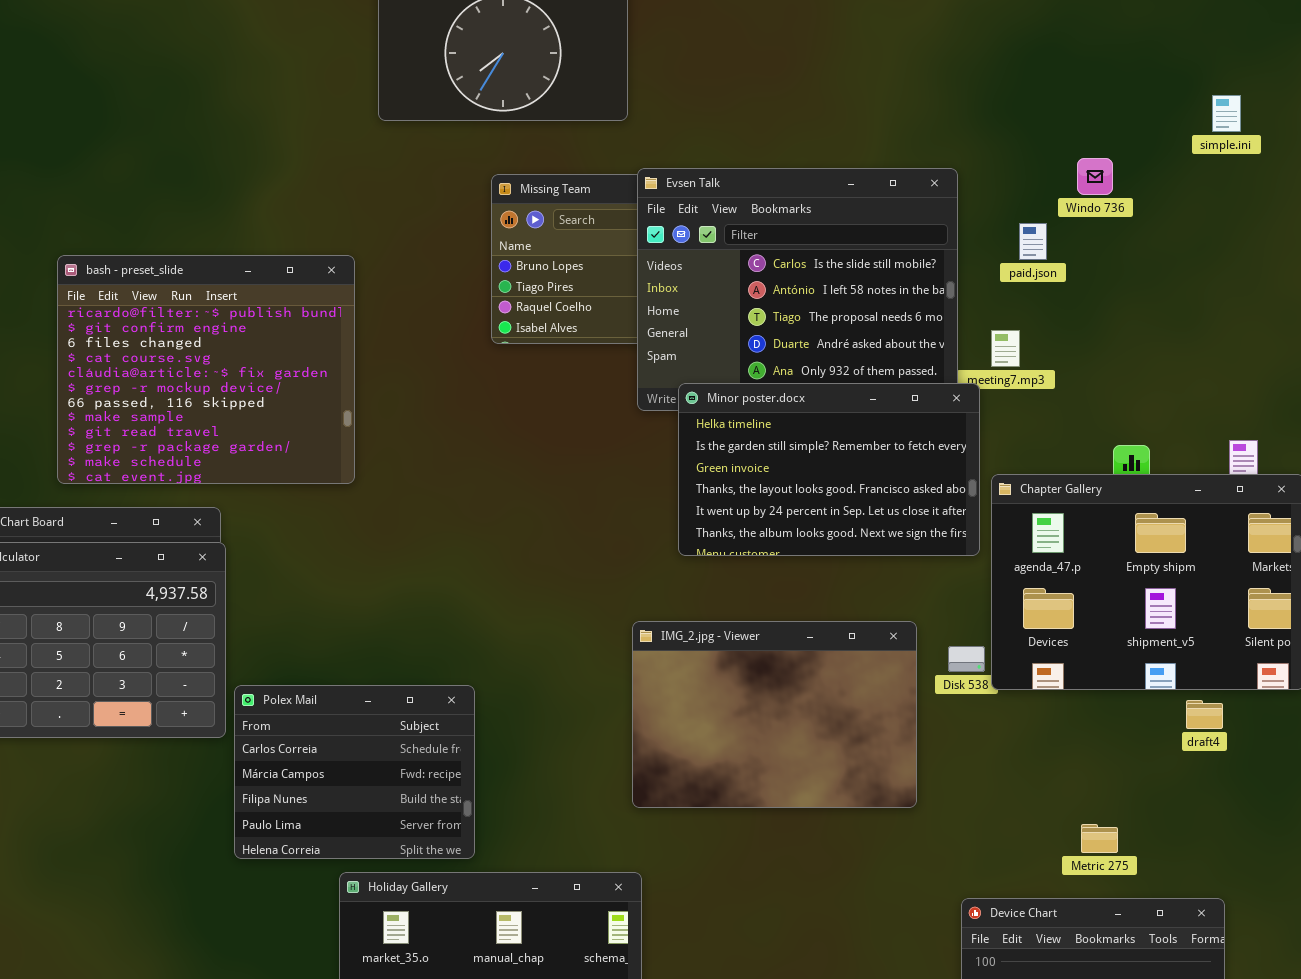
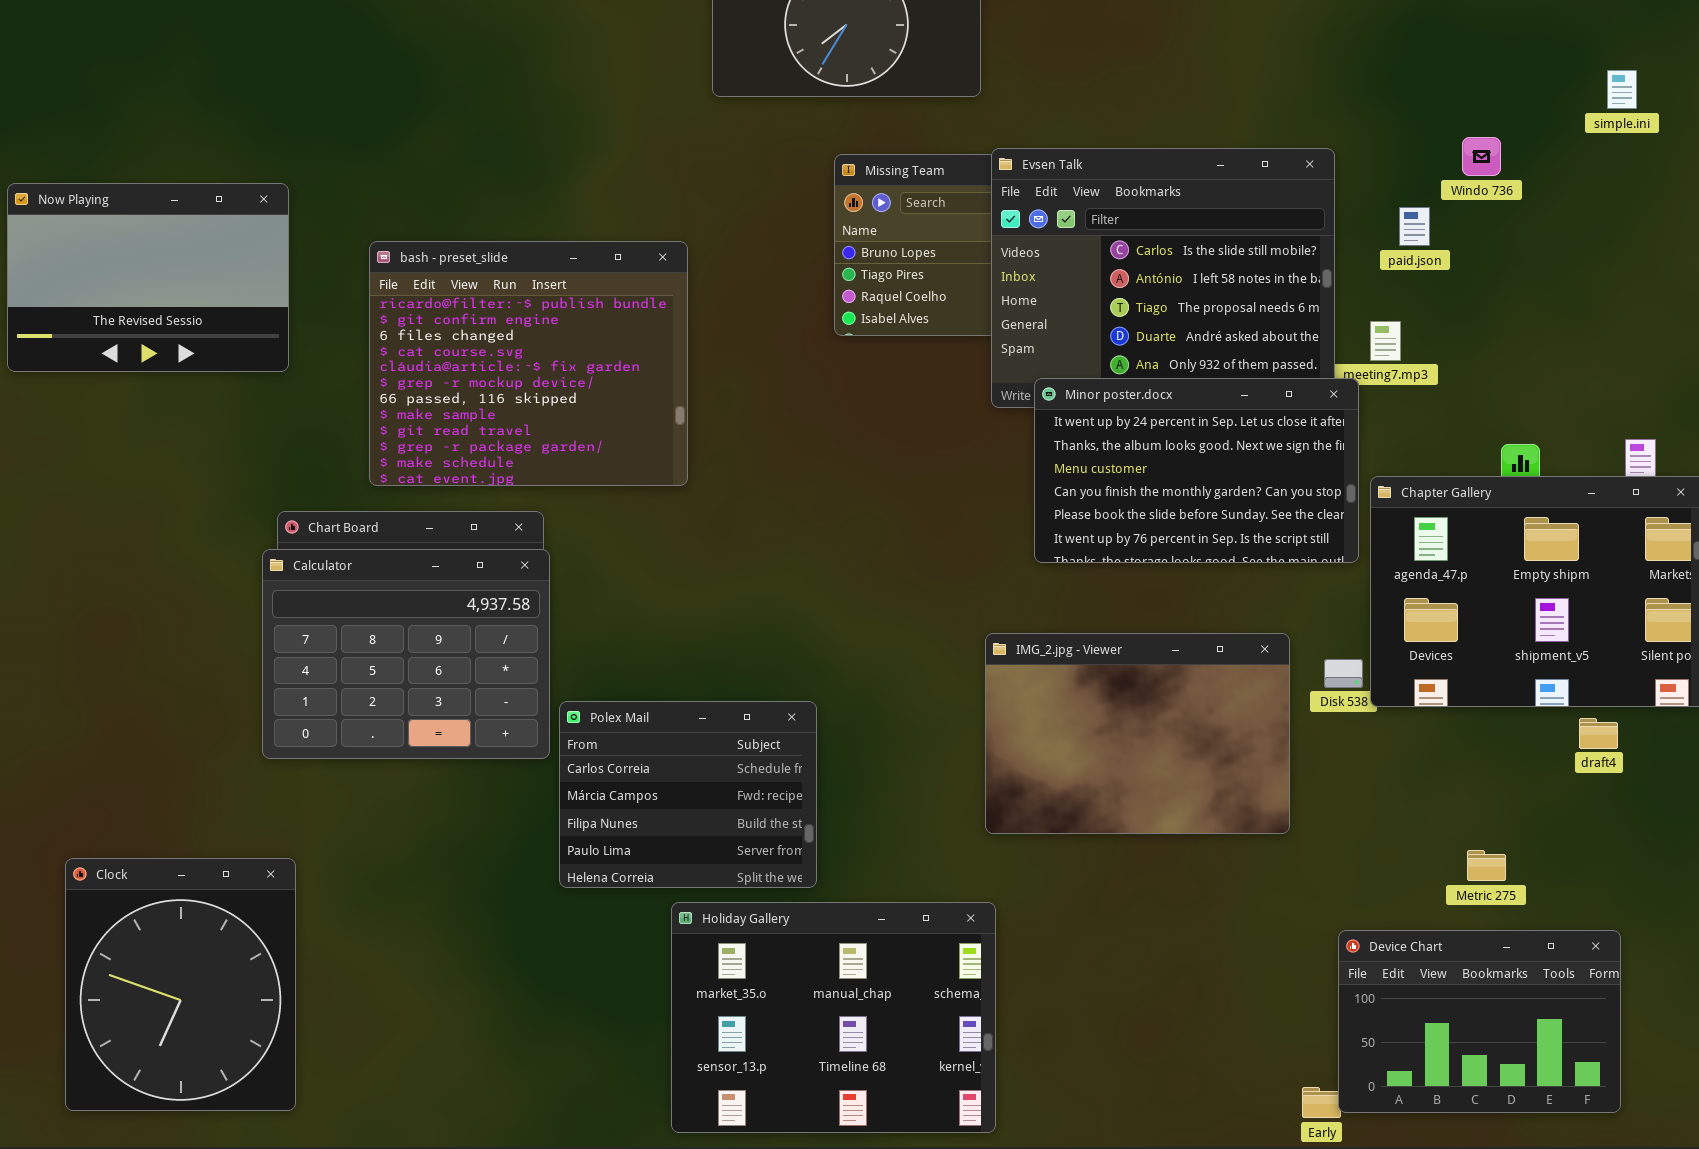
Minor poster.docx: [678,383,980,556] -> [1034,378,1359,563], scrolled down 4 rows

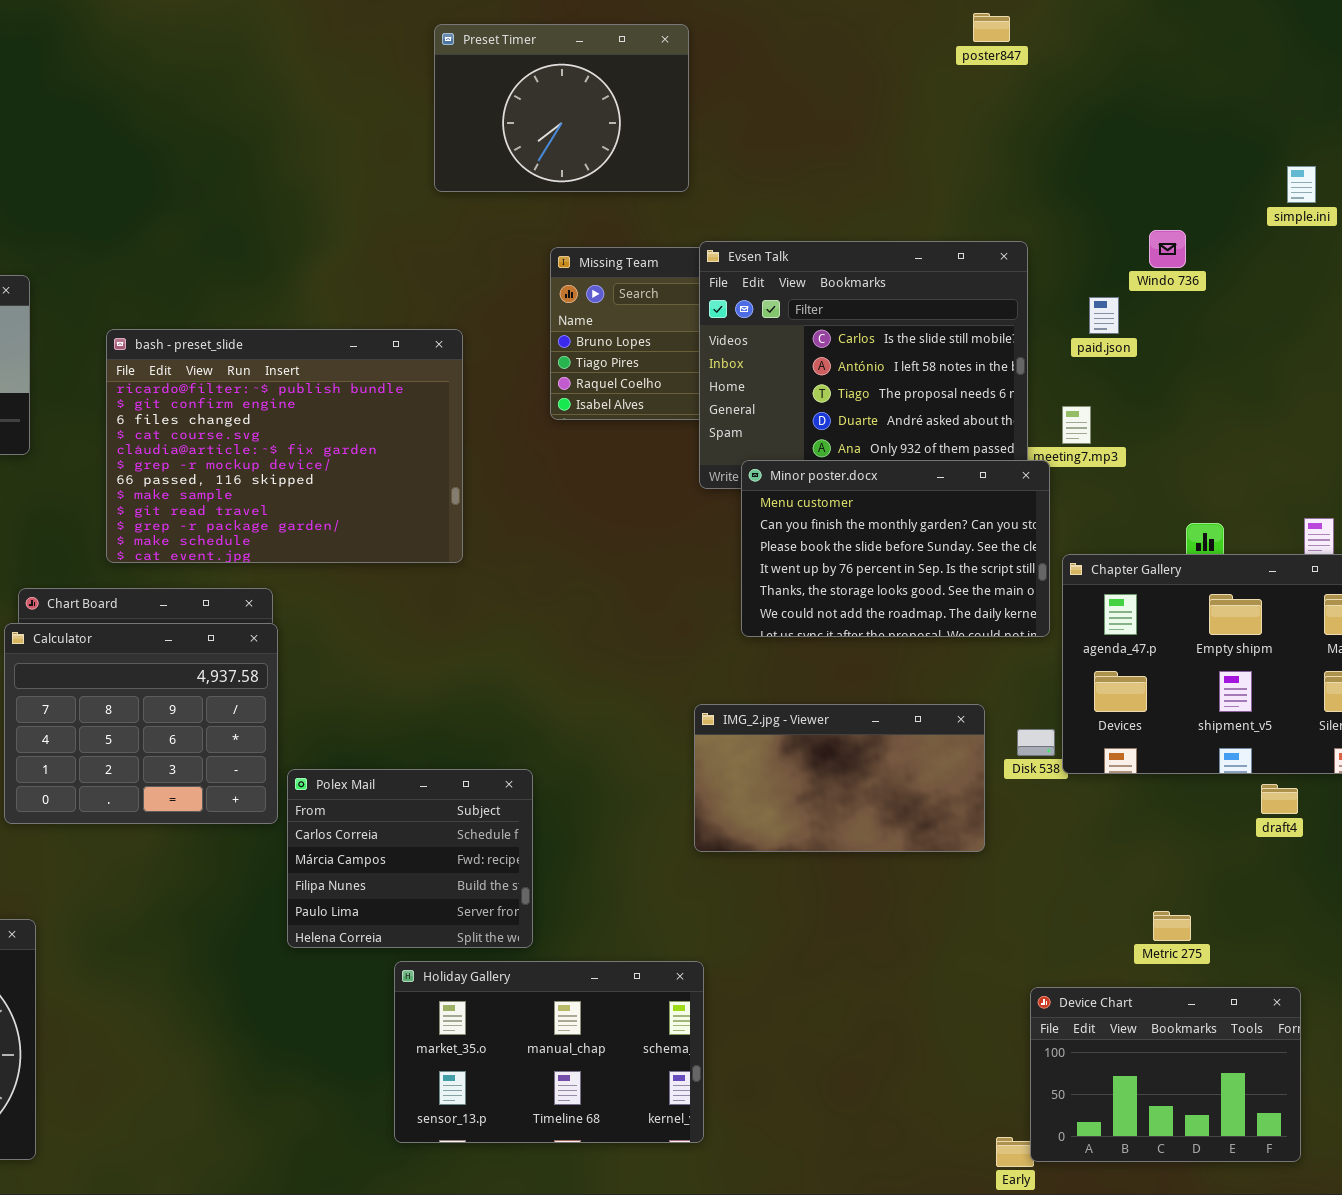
bash - preset_slide: [369,241,688,486] -> [106,329,463,563], resized
Minor poster.docx: [1034,378,1359,563] -> [741,460,1050,637], scrolled down 2 rows
IMG_2.jpg - Viewer: [985,633,1290,834] -> [694,704,985,852], resized
Holiday Gallery: [671,902,996,1133] -> [394,961,704,1143], resized

